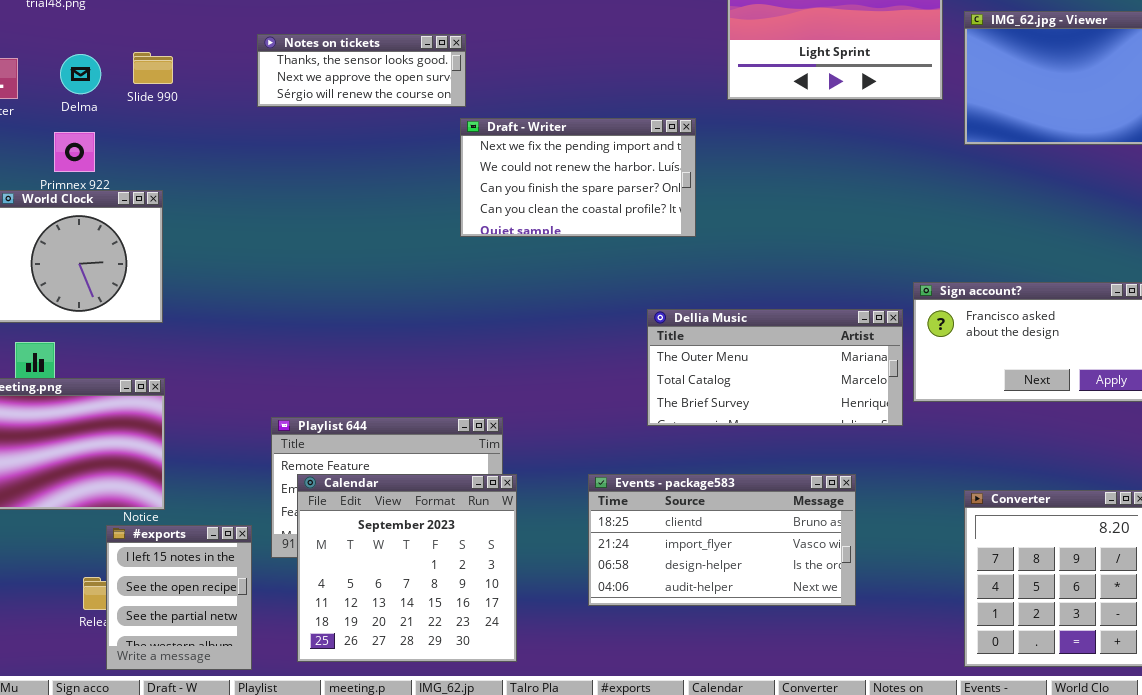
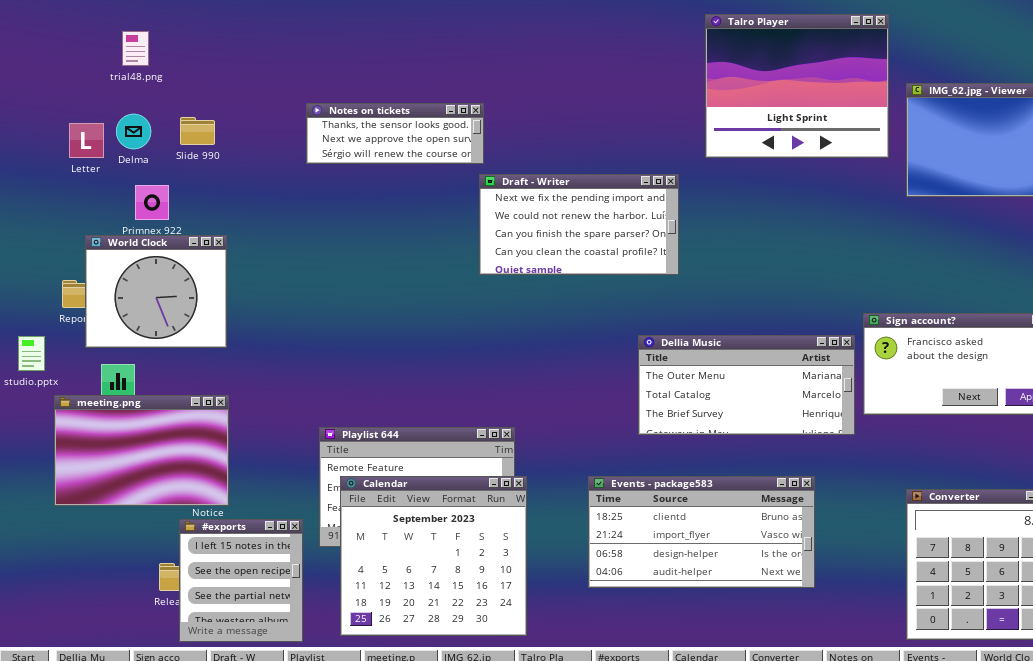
Slide 990: [133,52,173,84] -> [180,117,215,145], moved
Delma: [60,54,101,94] -> [116,114,151,149], moved

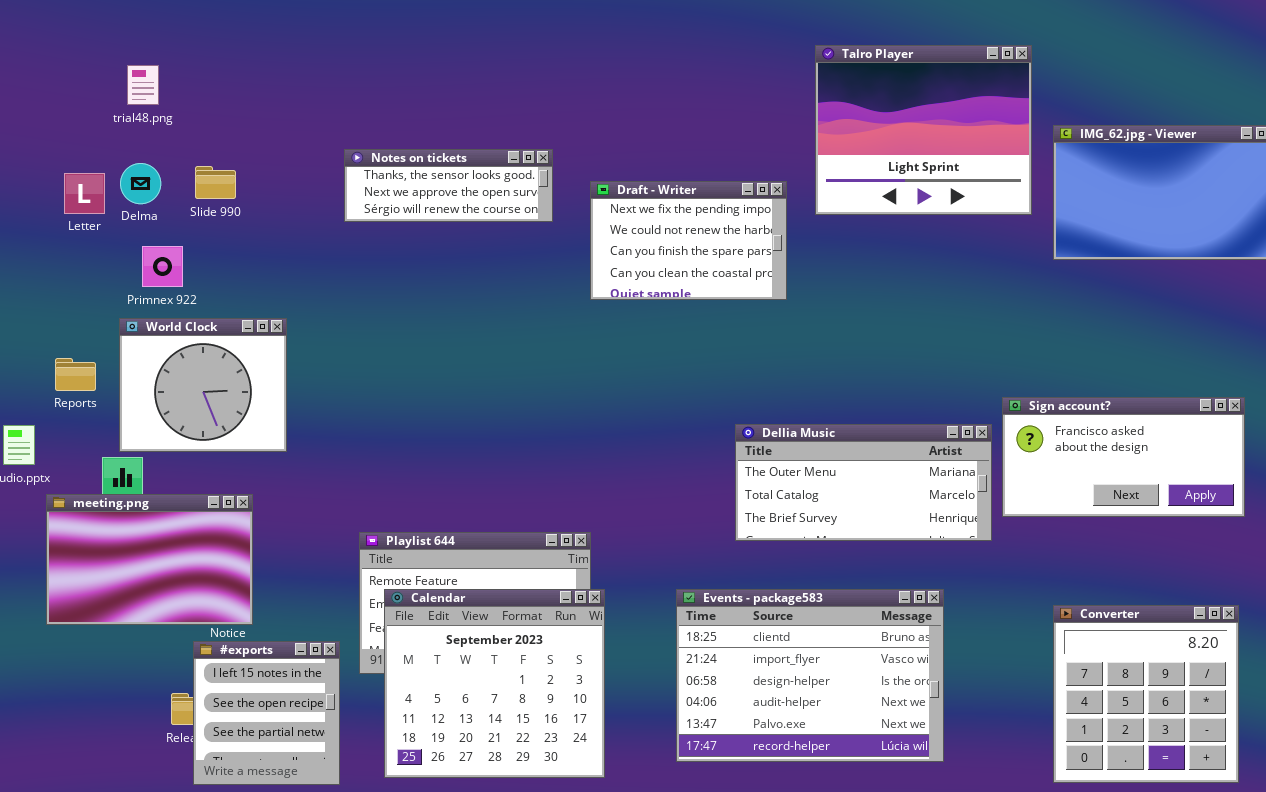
Draft - Writer: [479,174,679,275] -> [590,181,787,300], moved, resized
World Clock: [85,235,227,348] -> [119,318,287,452], moved
Events - package583: [588,476,815,588] -> [676,589,944,762], resized

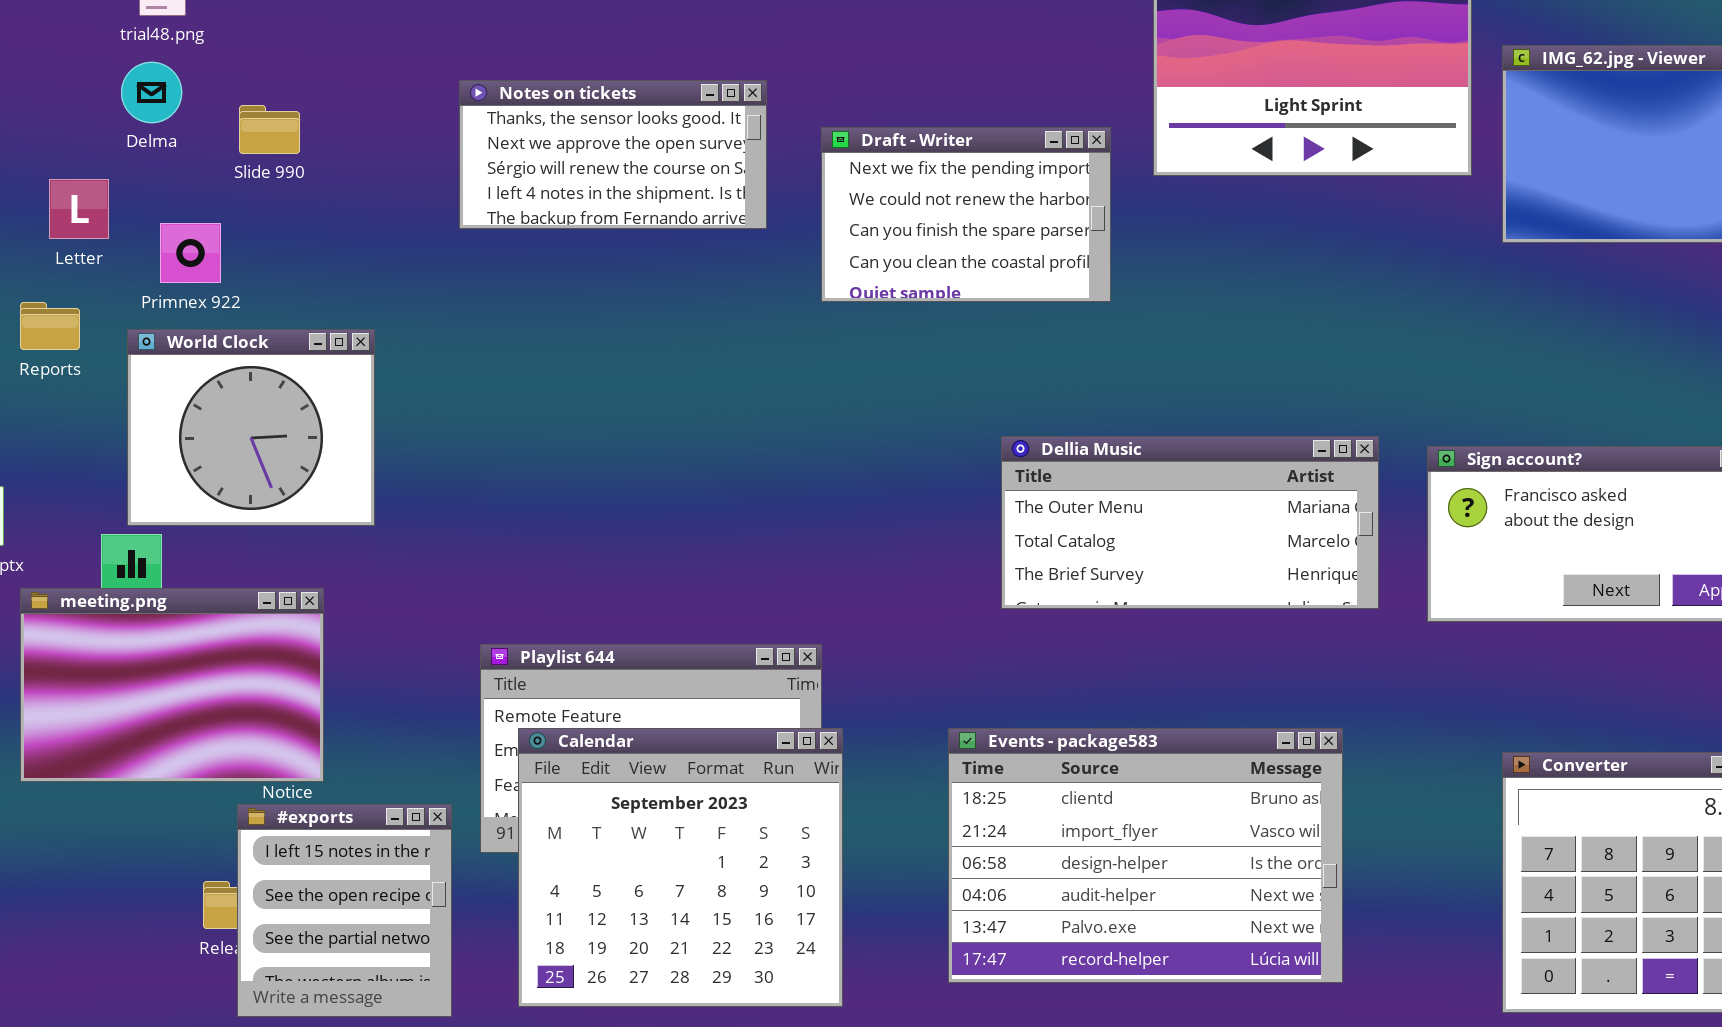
Notes on tickets: [344,149,553,222] -> [459,80,767,229], resized
Delma: [120,163,161,204] -> [121,62,182,123], moved
Letter: [64,173,105,214] -> [49,179,109,239], moved
Reports: [55,358,96,391] -> [20,302,80,350], moved
Dellia Music: [735,424,992,541] -> [1001,436,1379,609], moved

